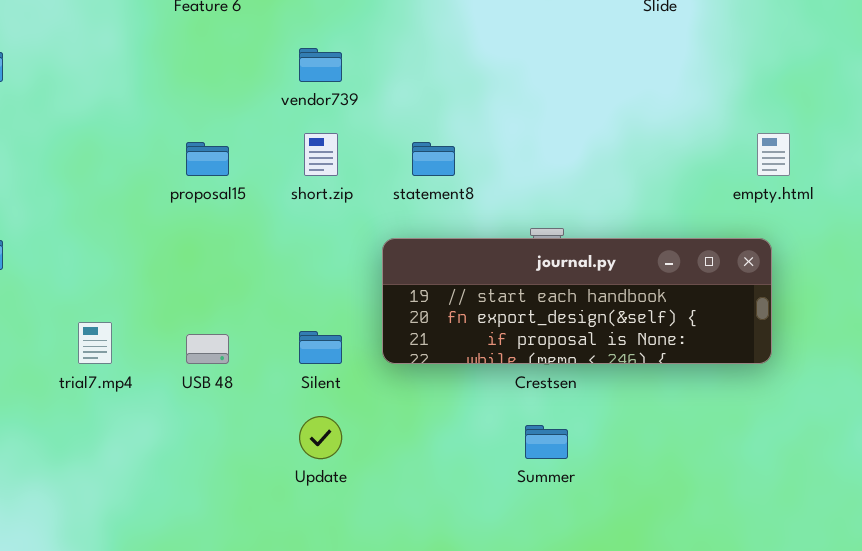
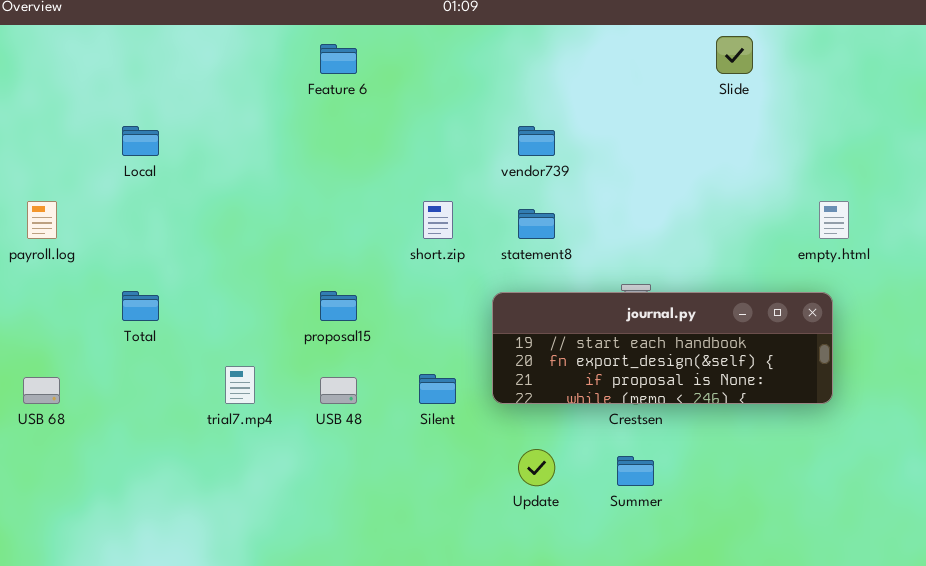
vendor739: [299,48,342,82] -> [518,126,555,156], moved
proposal15: [186,142,229,176] -> [320,291,357,321], moved
Update: [299,416,342,459] -> [518,449,555,486], moved

